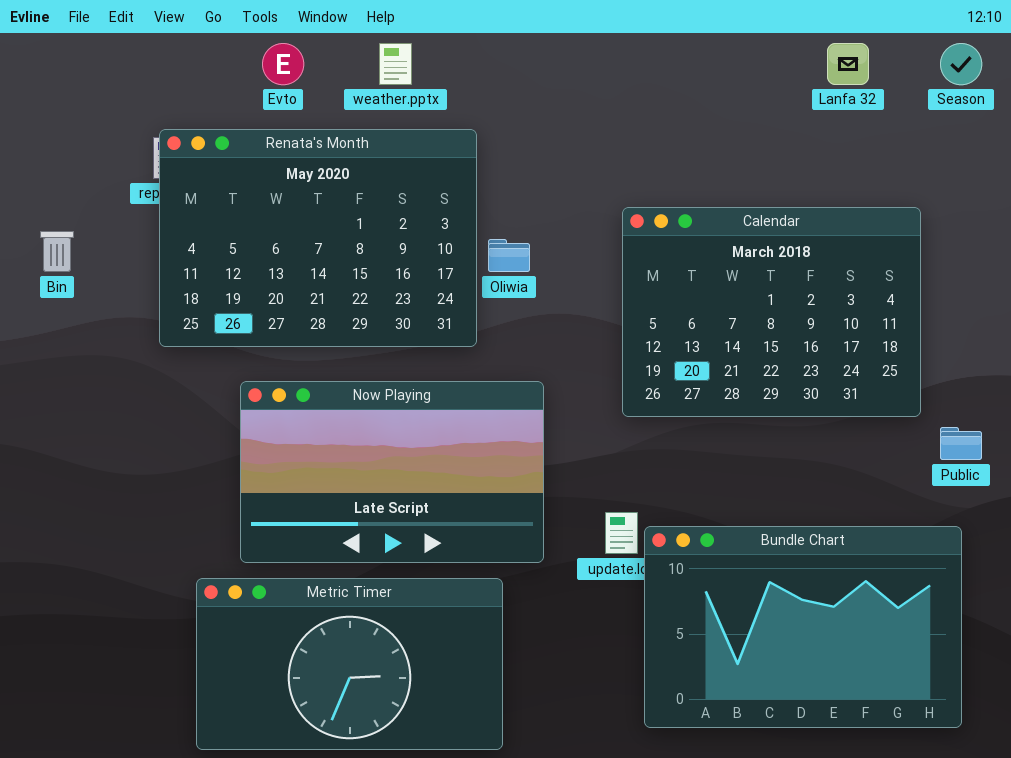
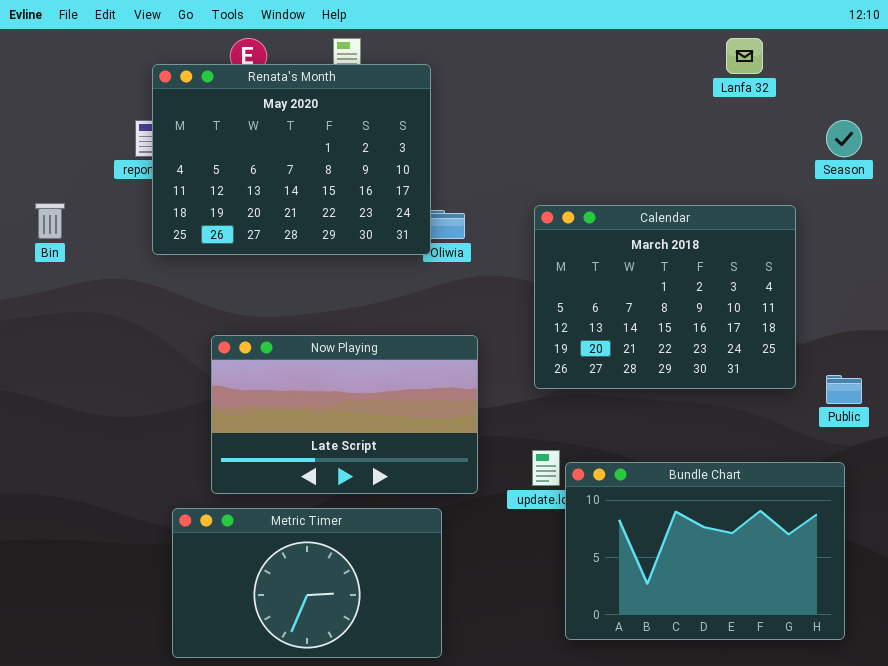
Season: [940,43,982,85] -> [826,120,862,157], moved
Renata's Month: [159,129,477,347] -> [152,64,431,255], moved
Calendar: [622,207,921,417] -> [534,205,796,389], moved

